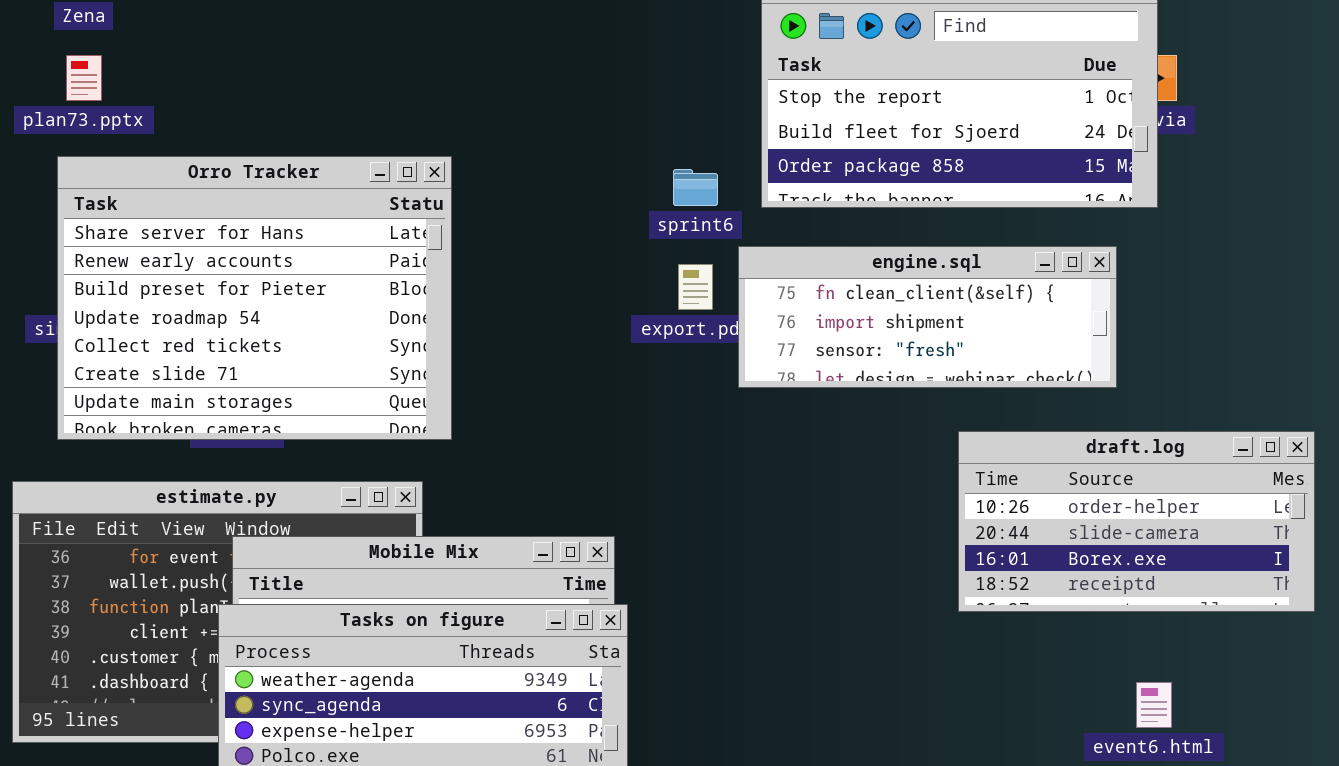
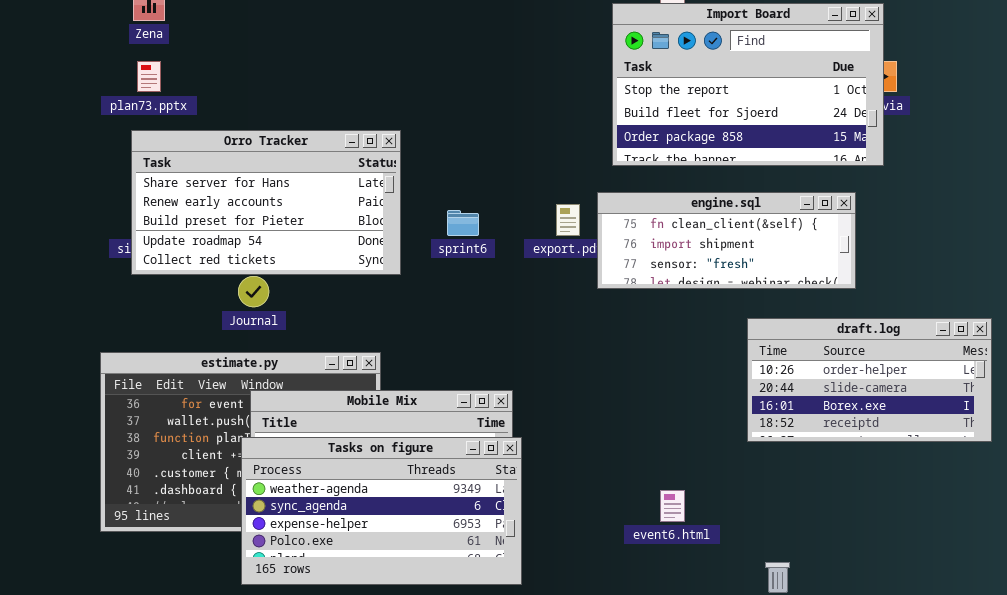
Orro Tracker: [57,156,452,440] -> [131,130,401,275], resized
sprint6: [673,169,718,206] -> [447,210,479,236], moved
event6.html: [1136,682,1172,728] -> [660,490,685,522], moved

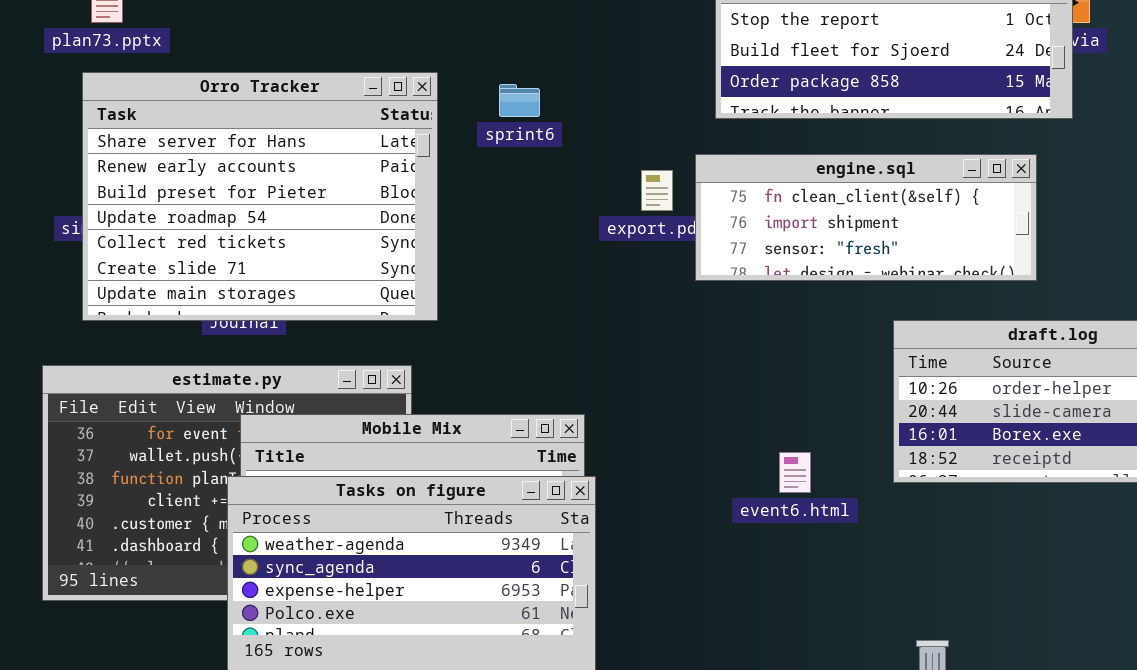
Orro Tracker: [131,130,401,275] -> [82,72,438,321], resized
sprint6: [447,210,479,236] -> [499,84,540,117], moved
event6.html: [660,490,685,522] -> [779,452,811,493], moved

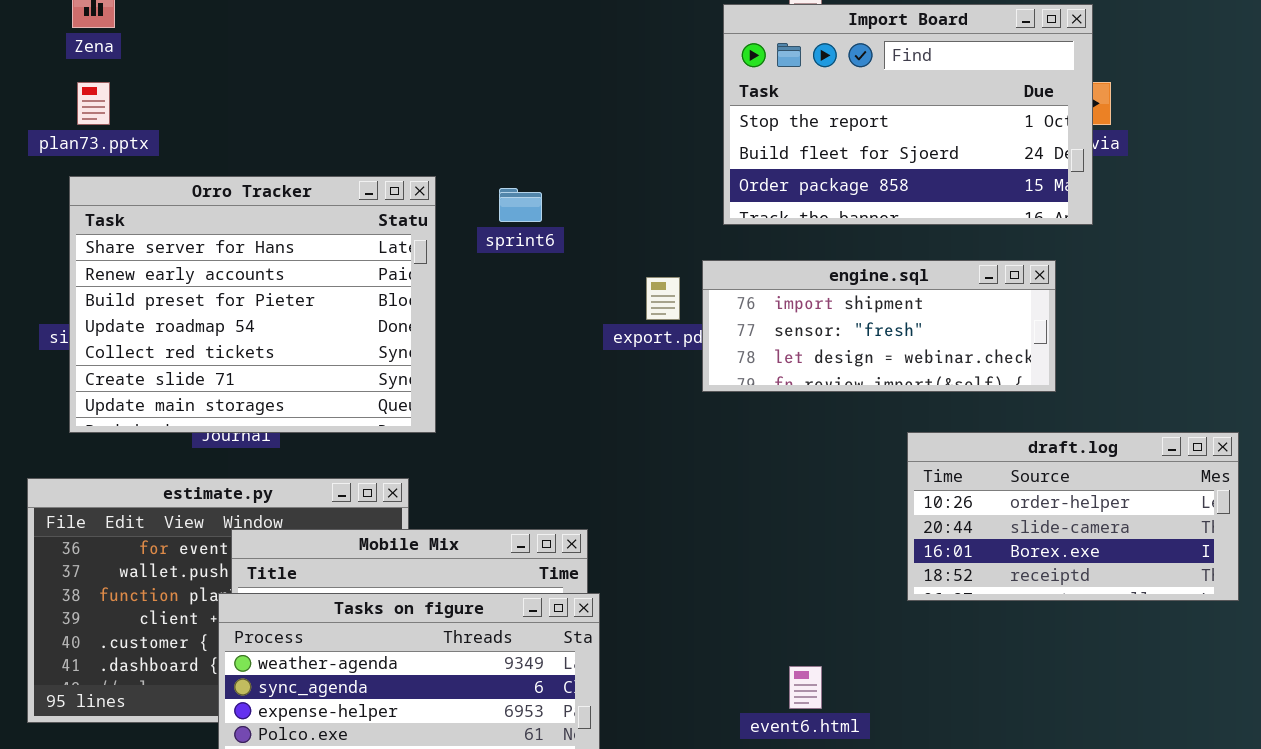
engine.sql: [695,154,1037,281] -> [702,260,1056,392], scrolled down 1 row
event6.html: [779,452,811,493] -> [789,666,822,709], moved

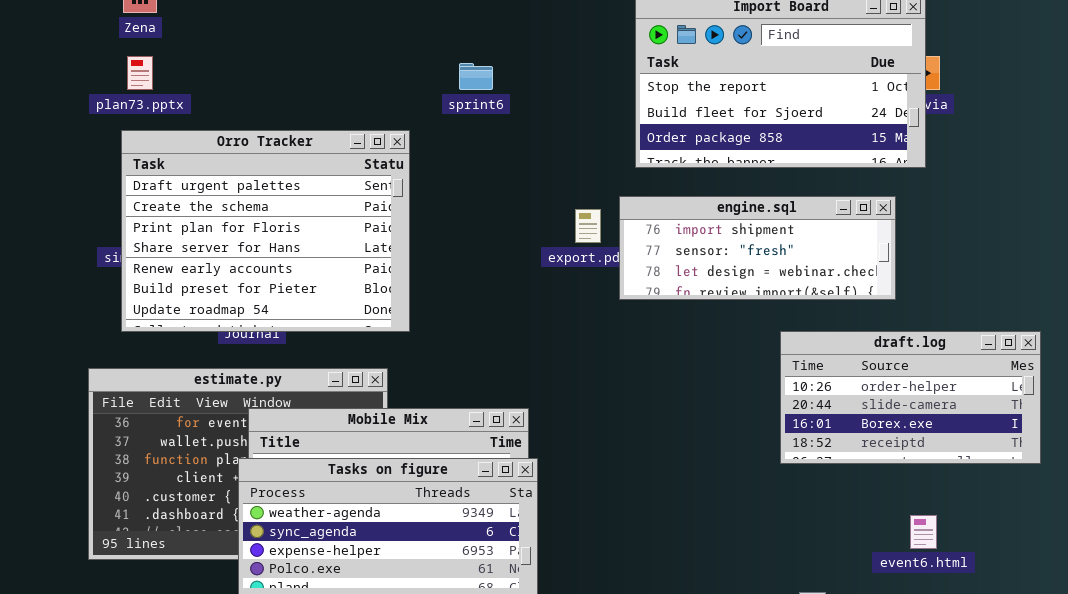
Orro Tracker: [69,176,436,433] -> [121,130,410,332], scrolled up 3 rows
sprint6: [499,188,542,222] -> [459,63,493,90], moved
event6.html: [789,666,822,709] -> [910,515,937,549], moved

